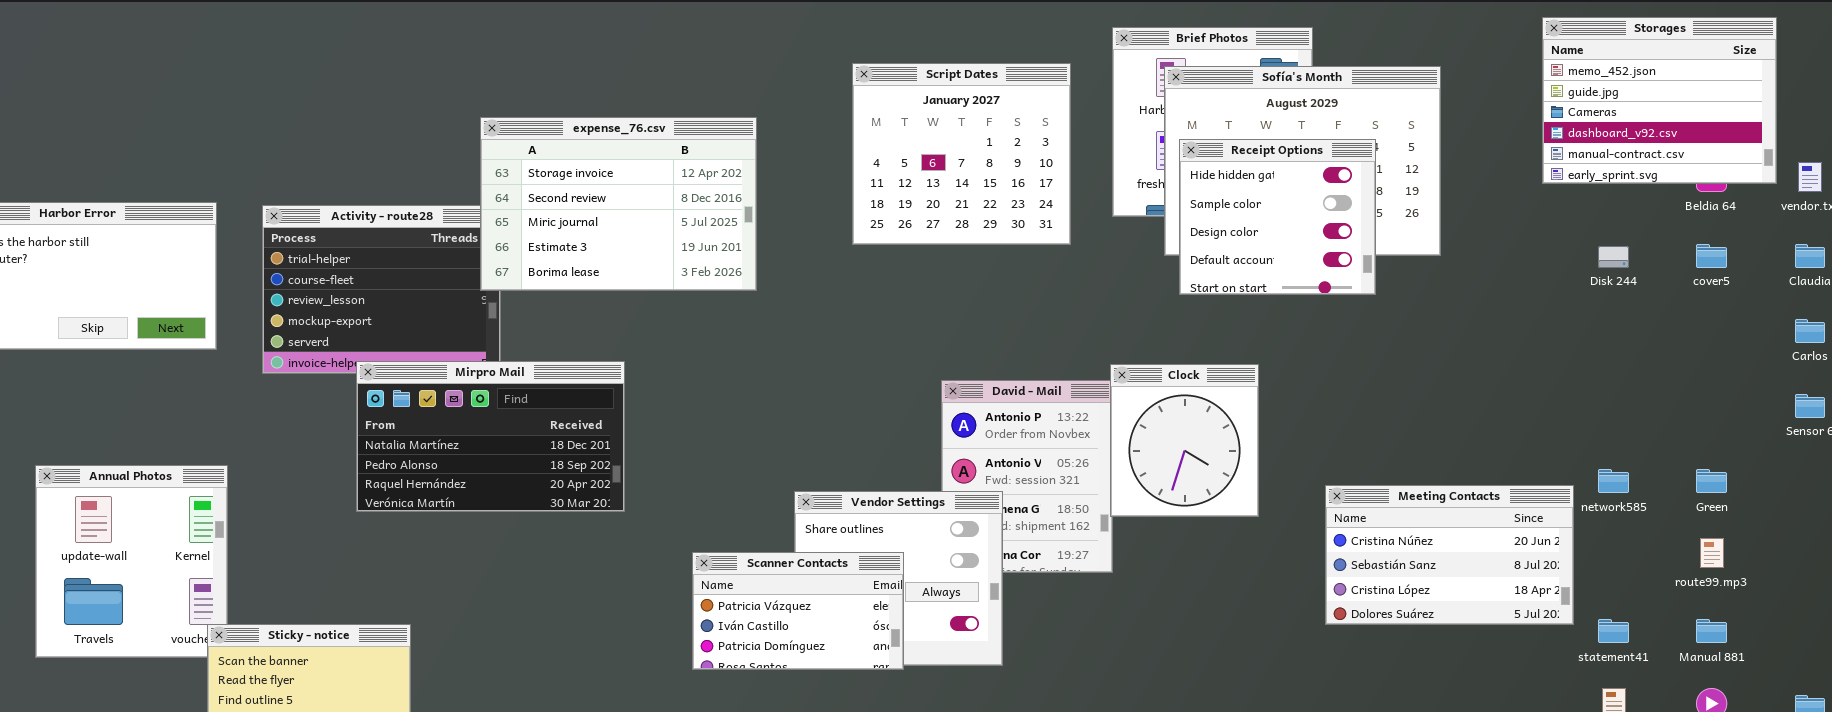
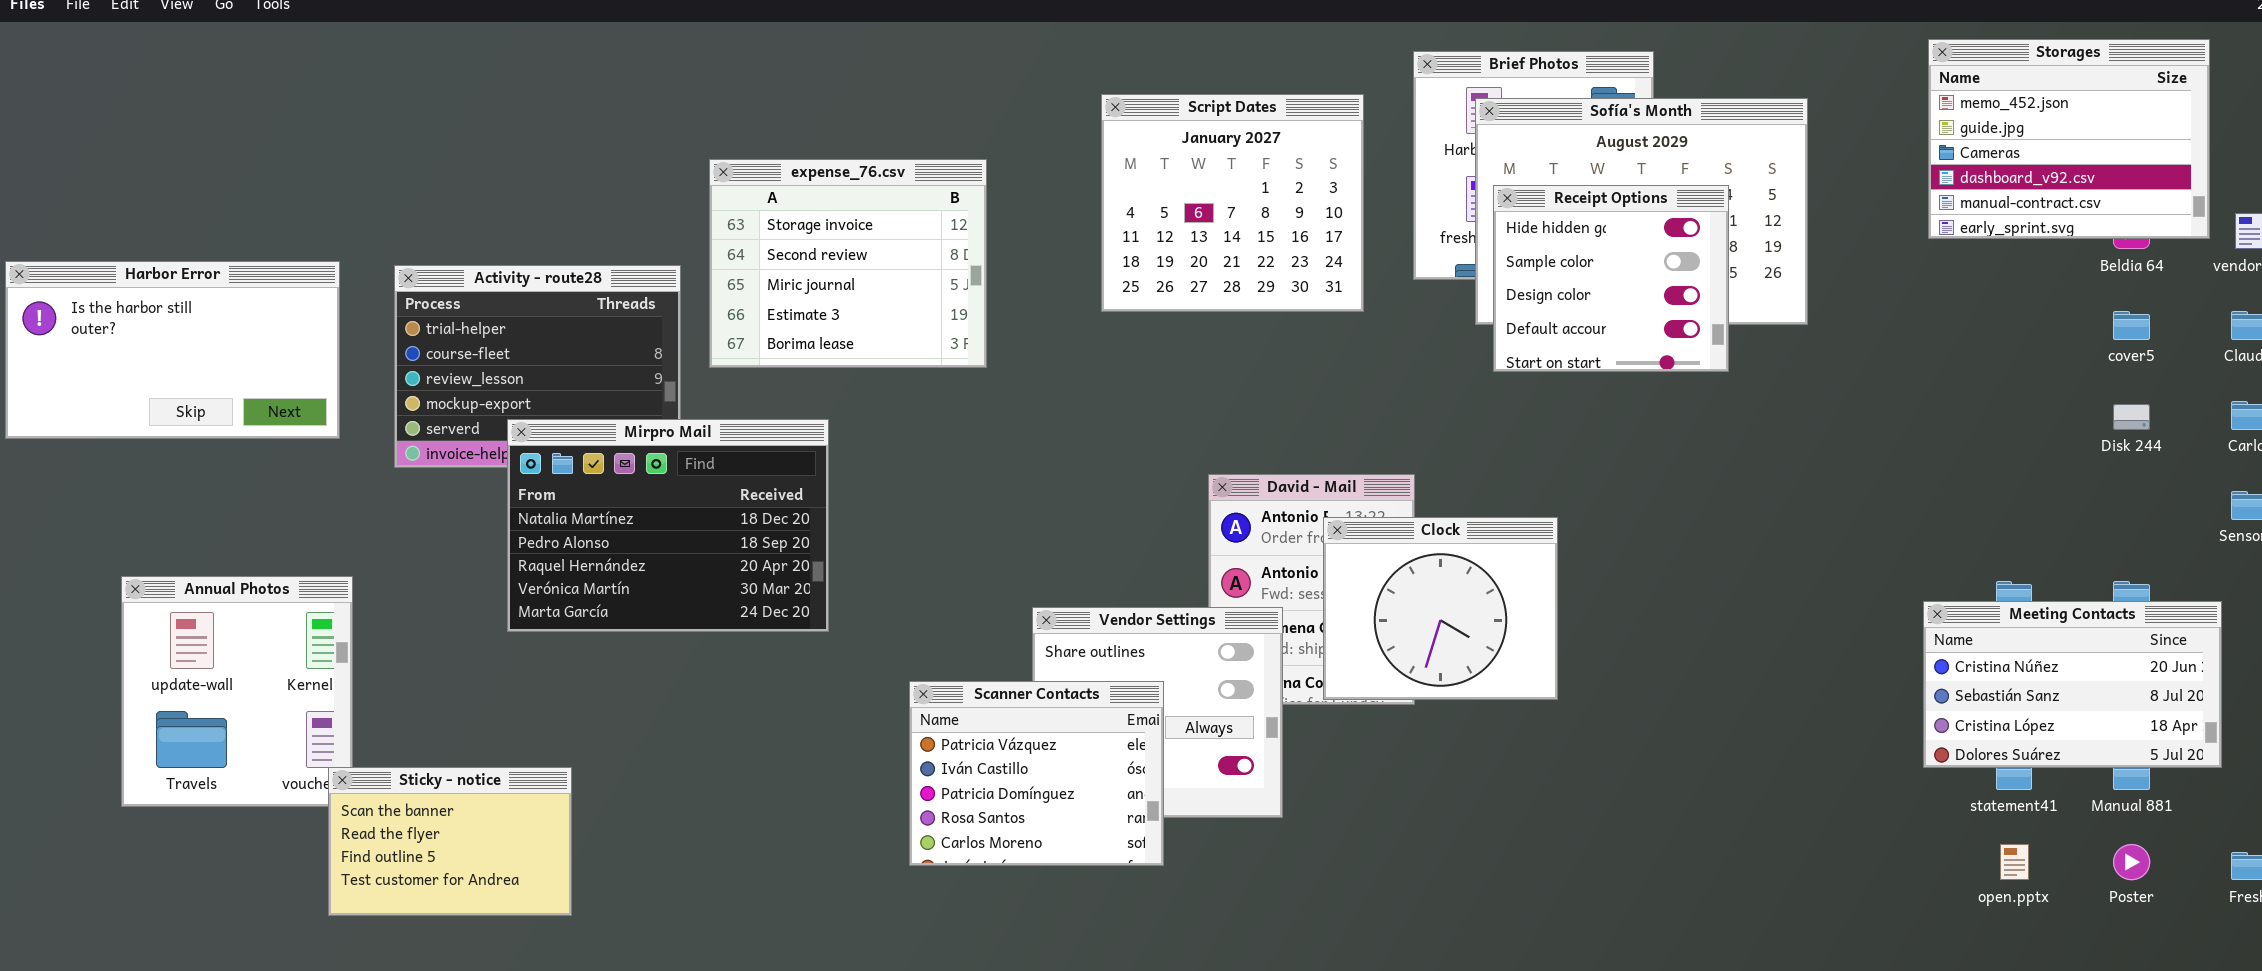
expense_76.csv: [480,117,757,291] -> [709,159,987,368], resized
Disk 244: [1598,246,1629,268] -> [2113,404,2150,430], moved
Mirpro Mail: [356,361,625,512] -> [507,419,829,632], resized
Clock: [1110,364,1259,517] -> [1323,517,1558,700], moved, resized
Meeting Contacts: [1325,485,1574,625] -> [1923,601,2222,768], moved
Scanner Contacts: [692,552,904,670] -> [909,681,1164,866], resized

